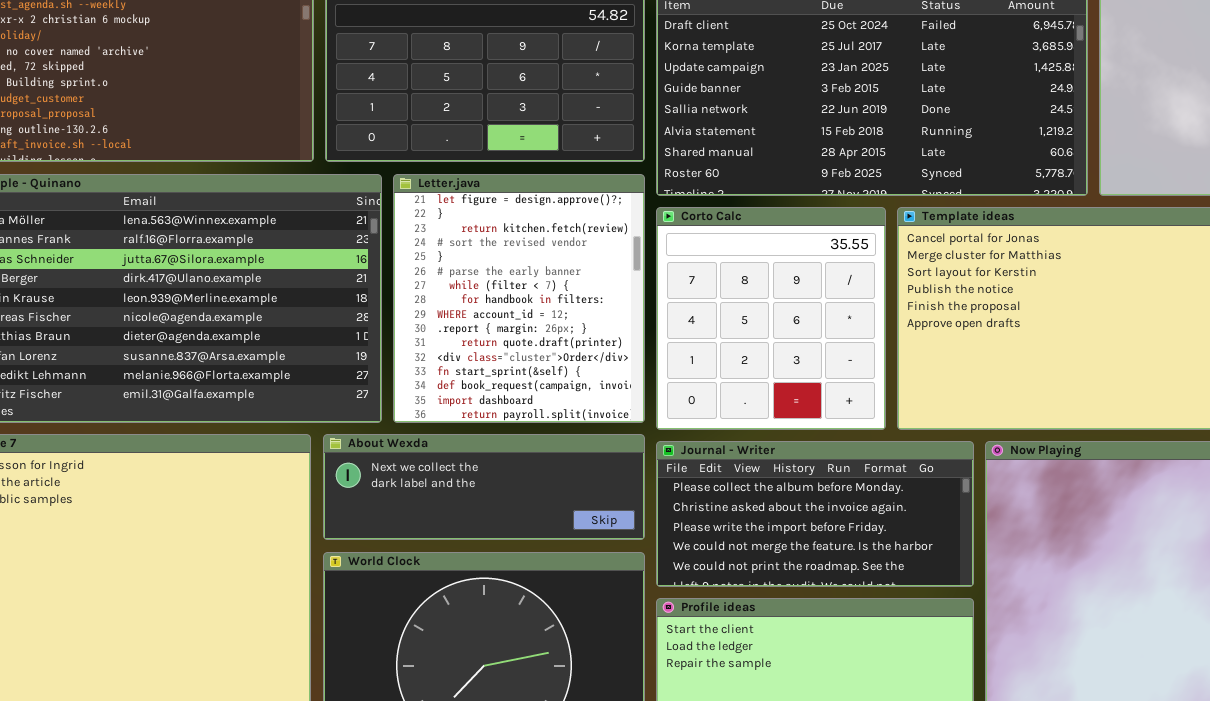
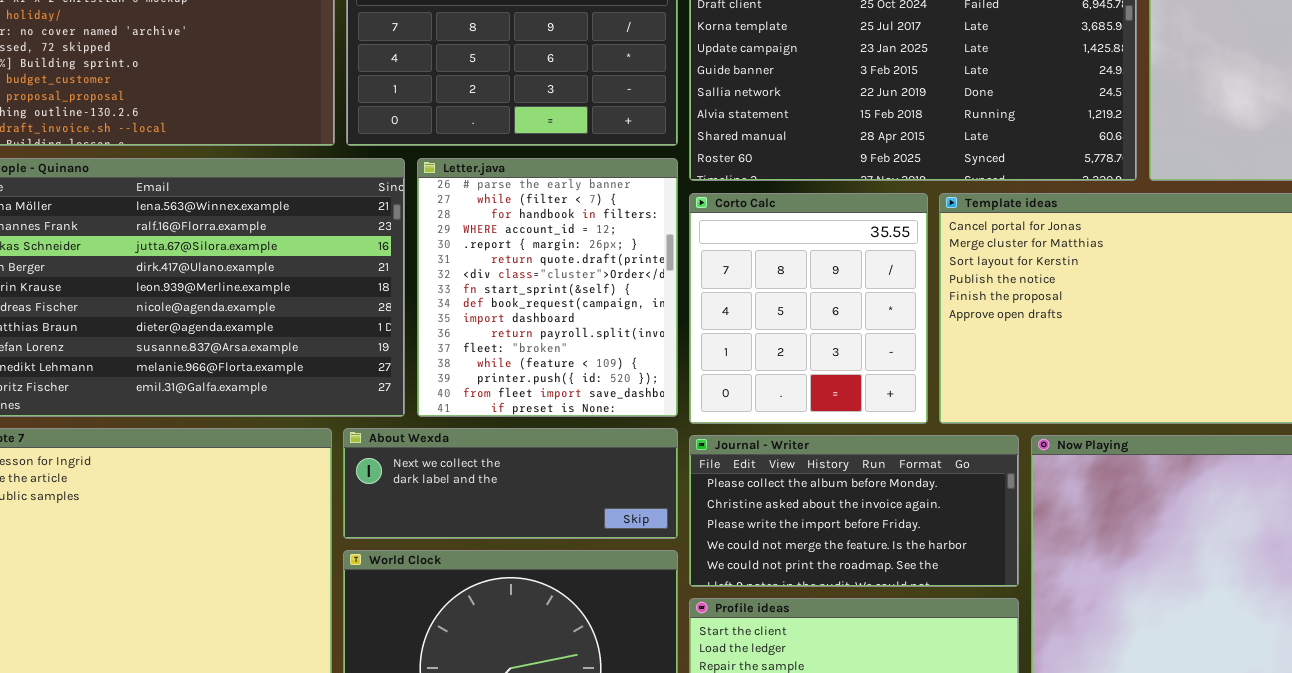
Letter.java: [393,174,645,423] -> [417,158,678,417], scrolled down 5 rows

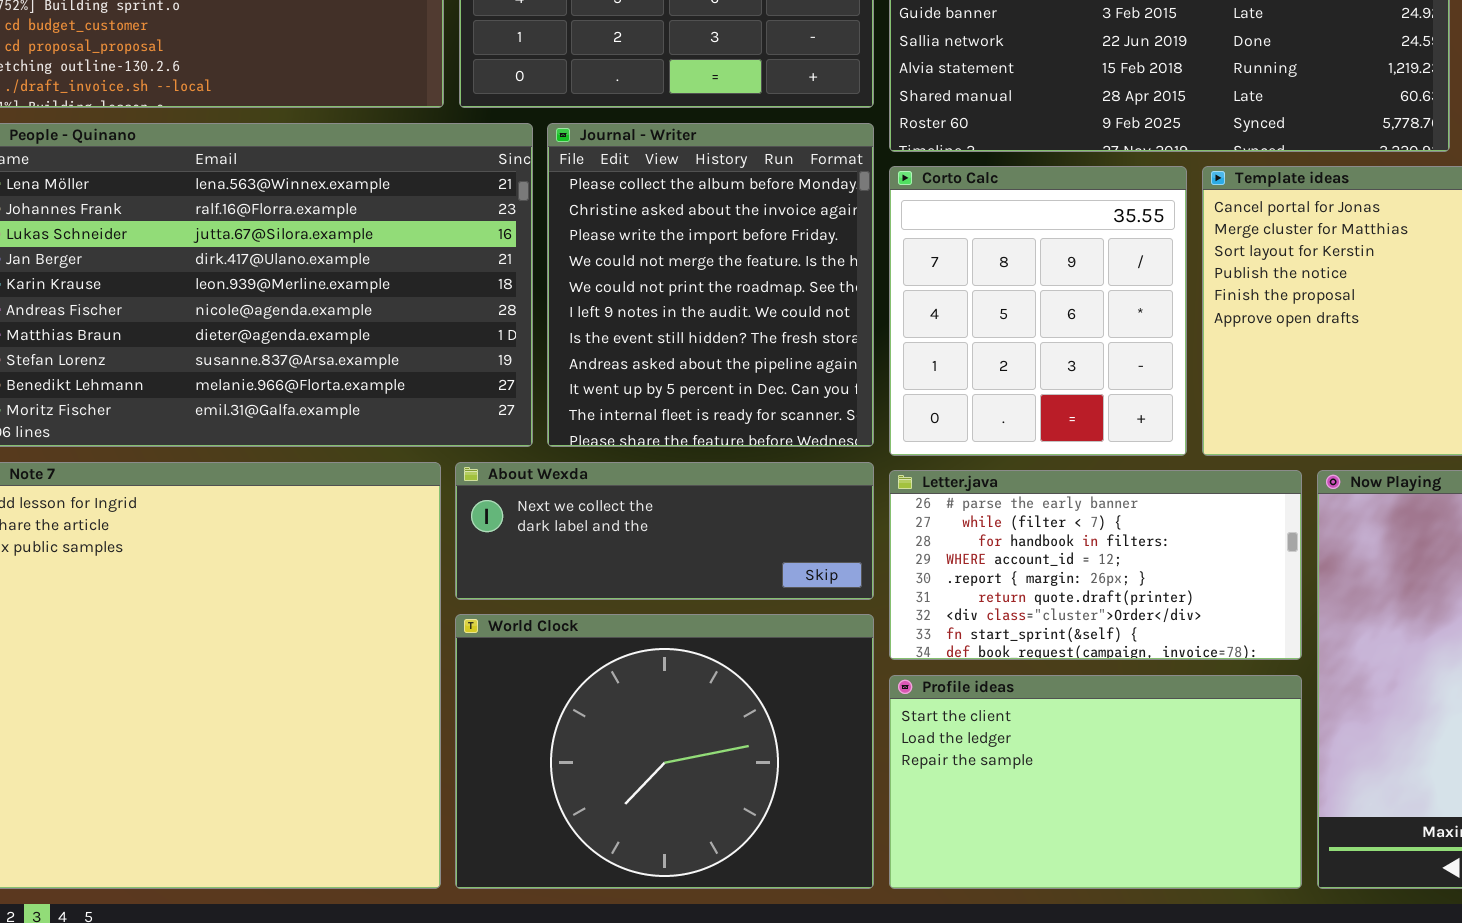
Letter.java: [417,158,678,417] -> [889,470,1302,660], moved, resized
Journal - Writer: [689,435,1019,587] -> [547,123,874,447], moved, resized

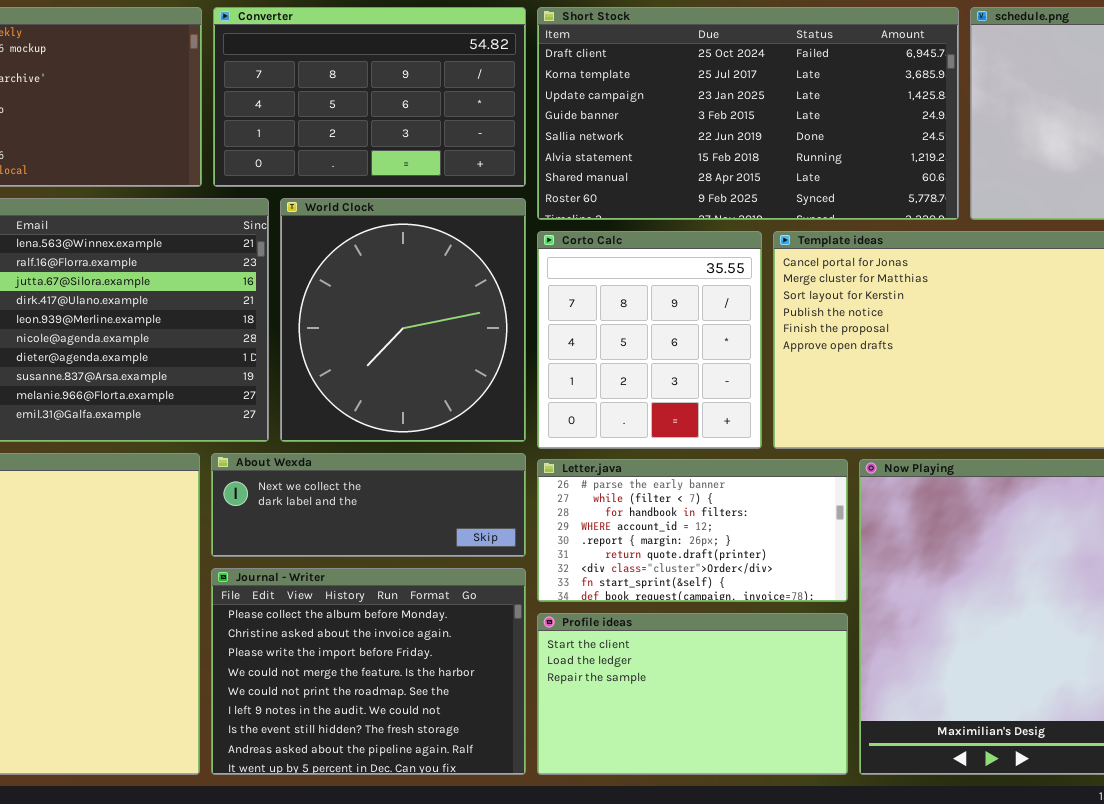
Journal - Writer: [547,123,874,447] -> [211,568,526,775], moved, resized
World Clock: [455,614,874,889] -> [280,198,526,442], moved, resized

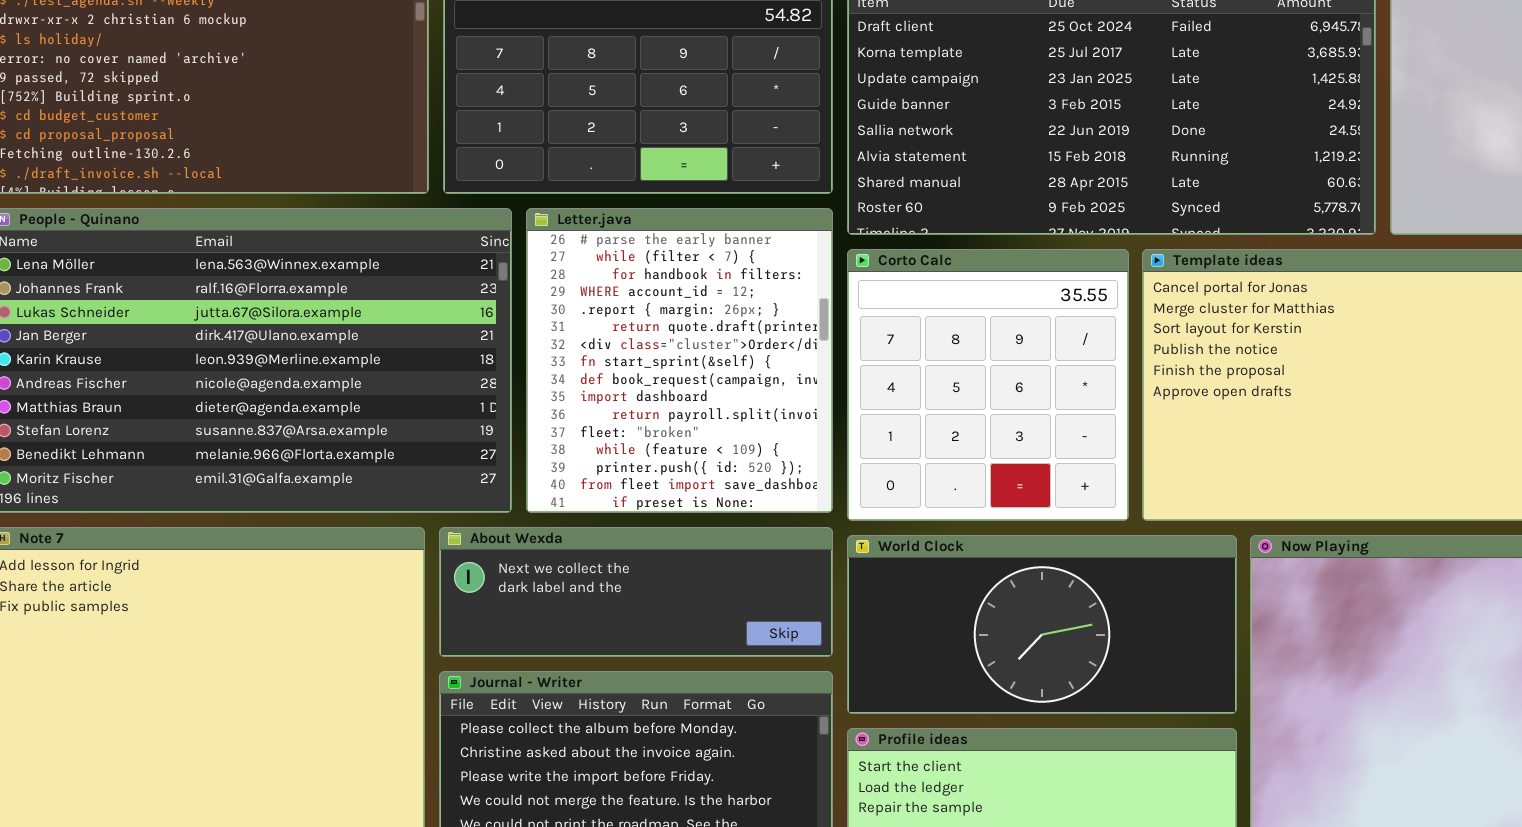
World Clock: [280,198,526,442] -> [847,535,1237,714], moved, resized
Letter.java: [537,459,848,602] -> [526,208,833,513], moved, resized

